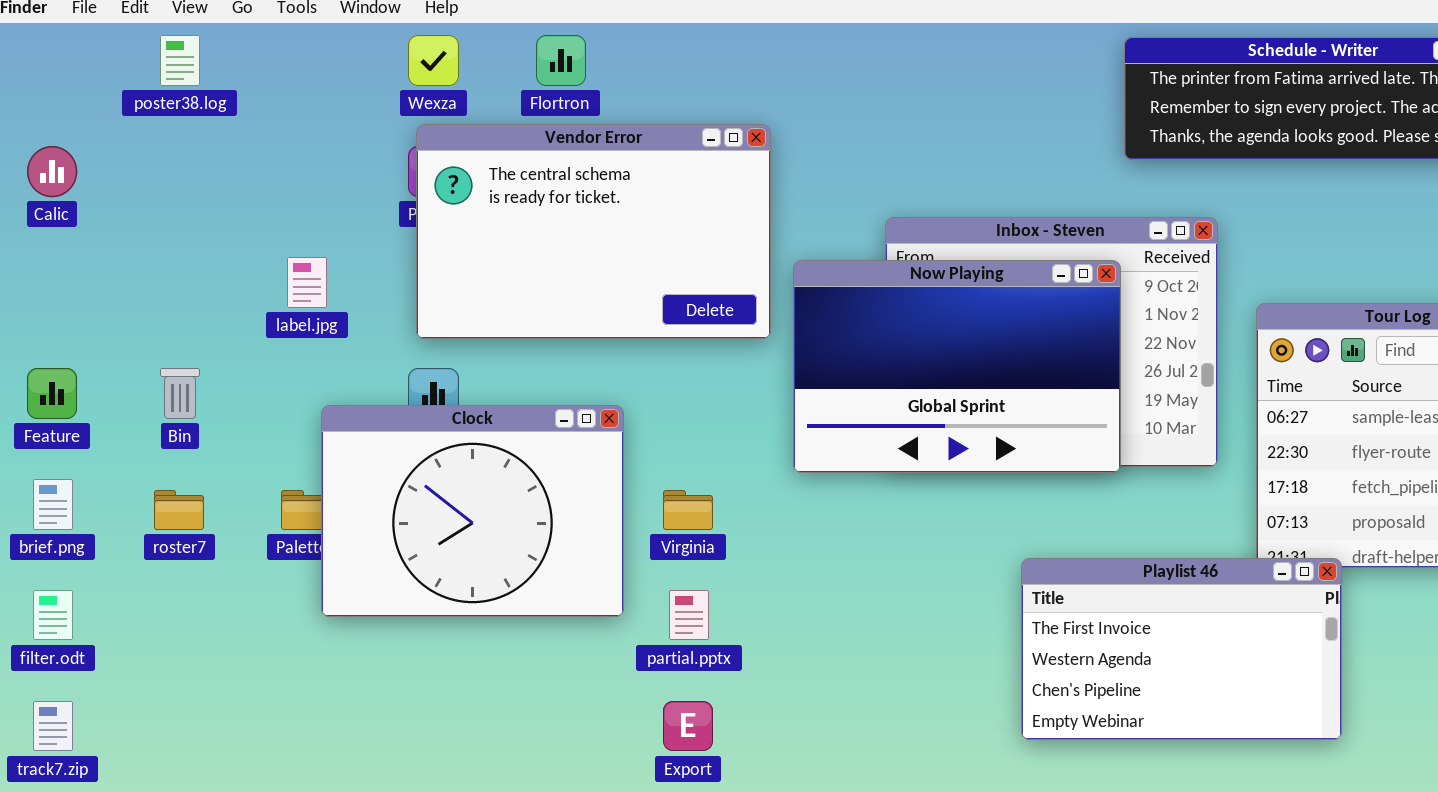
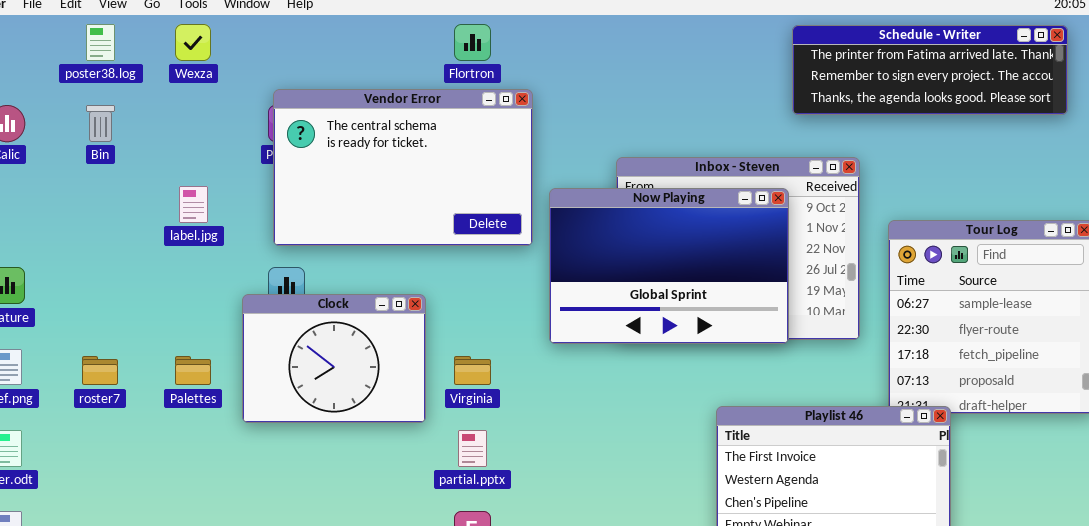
Wexza: [408,35,459,86] -> [175,24,211,61], moved
Flortron: [536,35,586,86] -> [454,24,491,61], moved
Bin: [160,368,200,419] -> [86,105,115,142], moved
Clock: [321,405,624,617] -> [242,294,426,423], resized

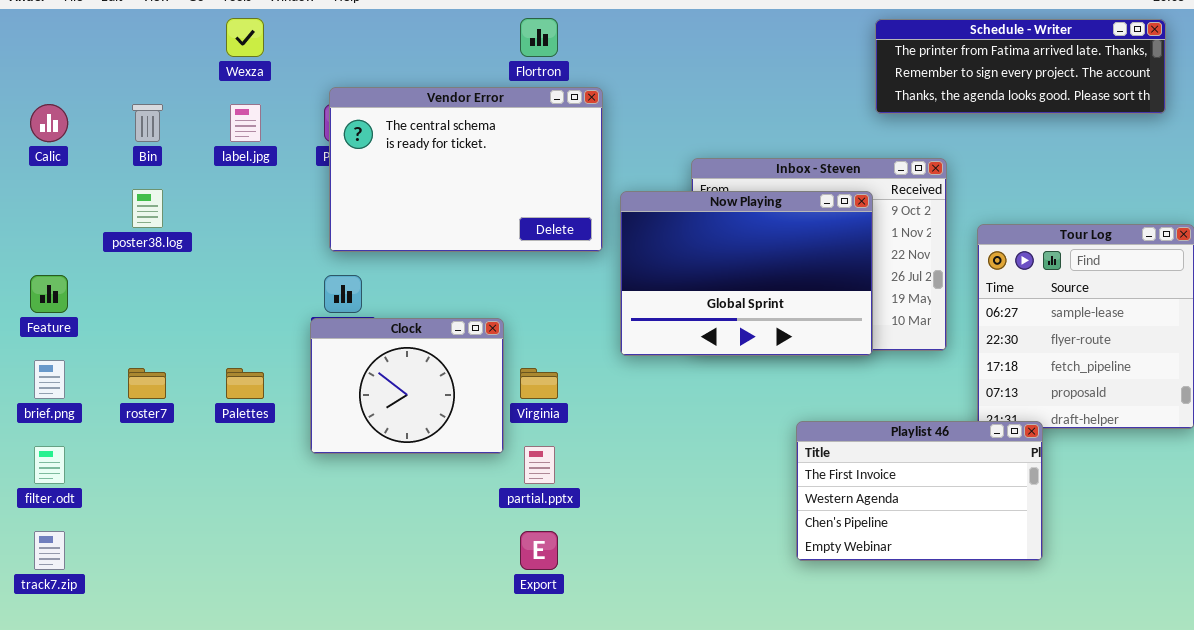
poster38.log: [86,24,115,61] -> [132,189,163,228], moved
label.jpg: [179,186,208,223] -> [230,104,261,142], moved
Clock: [242,294,426,423] -> [310,318,504,454], moved

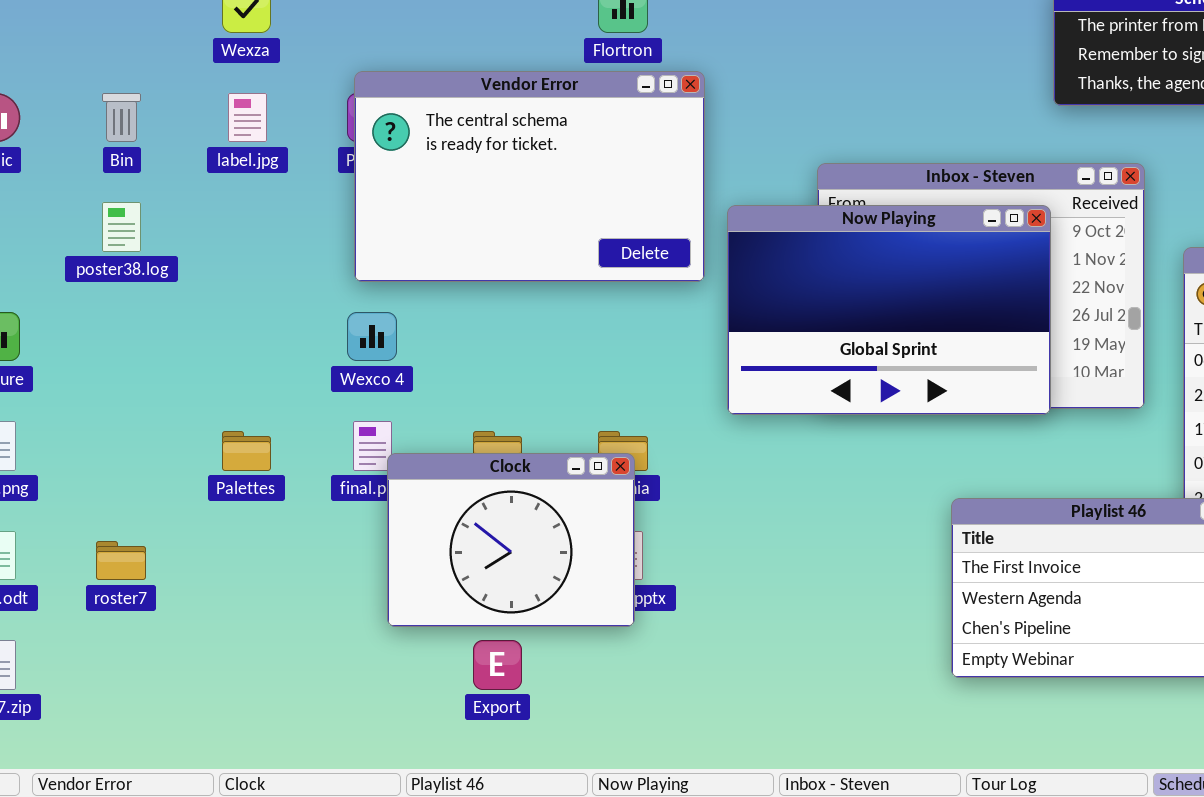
Clock: [310,318,504,454] -> [387,453,635,627], moved
roster7: [128,368,166,399] -> [96,541,146,580], moved
Export: [520,531,558,570] -> [473,640,522,690], moved

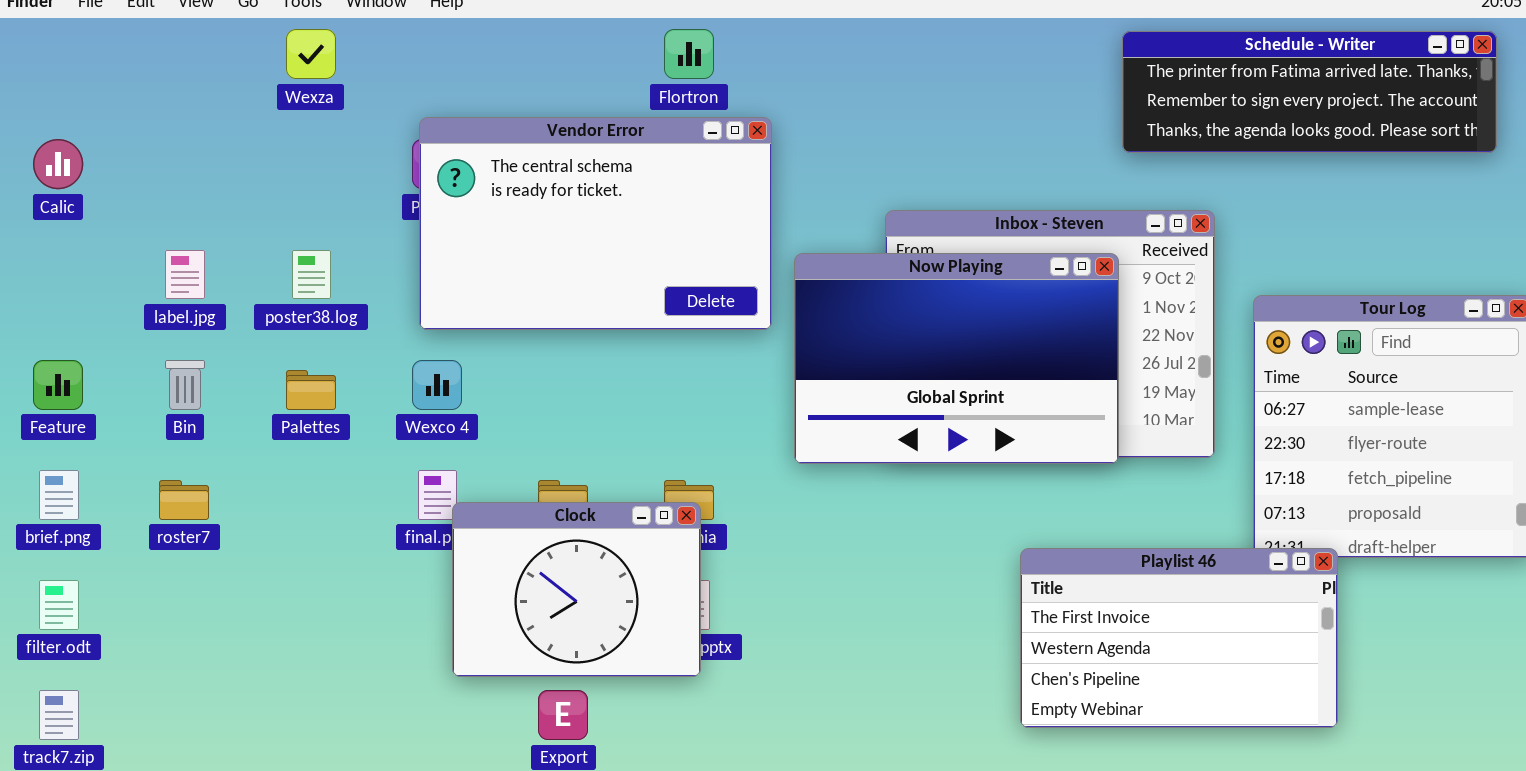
Bin: [102,93,141,142] -> [165,360,205,410], moved
label.jpg: [228,93,267,142] -> [165,250,205,299], moved
poster38.log: [102,202,141,252] -> [292,250,331,299], moved
Palettes: [222,431,271,471] -> [286,370,336,410], moved
roster7: [96,541,146,580] -> [159,480,209,520], moved

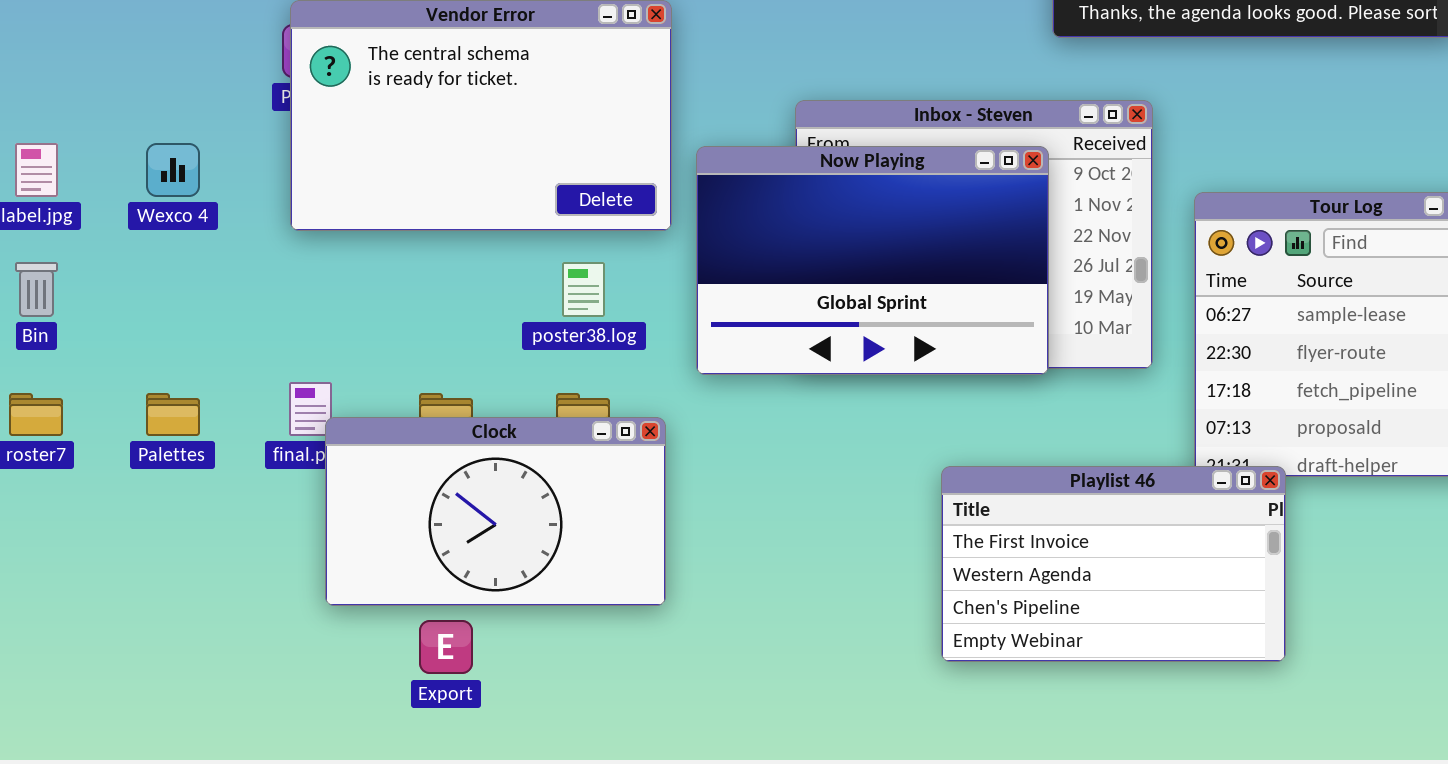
poster38.log: [292,250,331,299] -> [562,262,605,317], moved
Wexco 4: [412,360,462,410] -> [146,143,200,197], moved
Palettes: [286,370,336,410] -> [146,393,200,436], moved
Clock: [452,502,701,677] -> [325,417,666,606], resized

